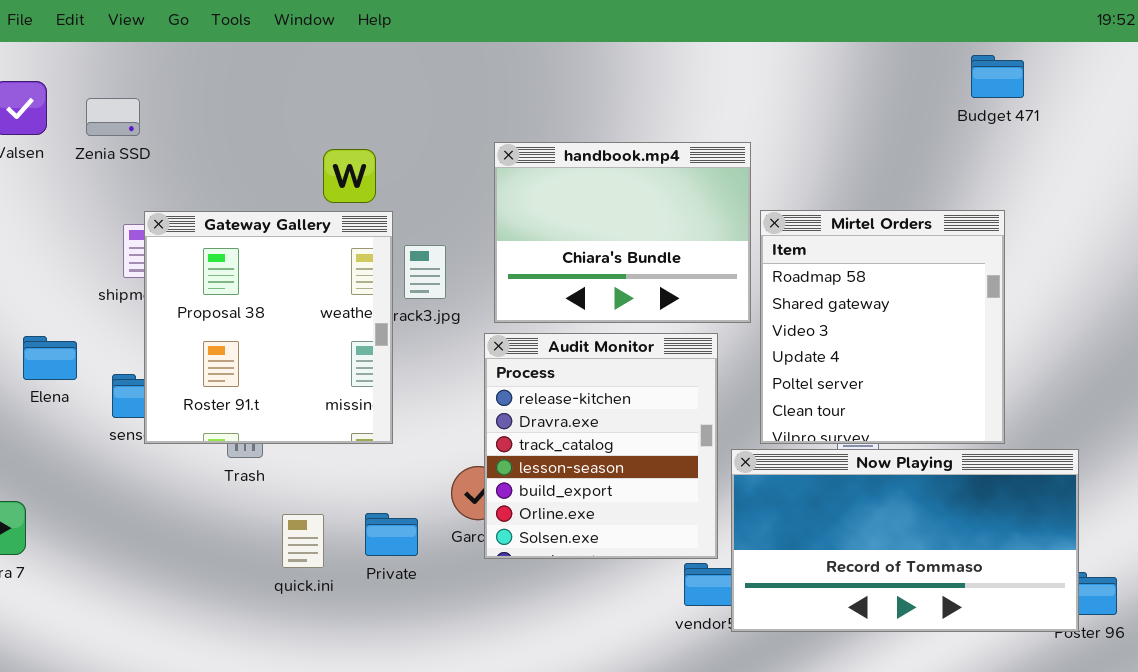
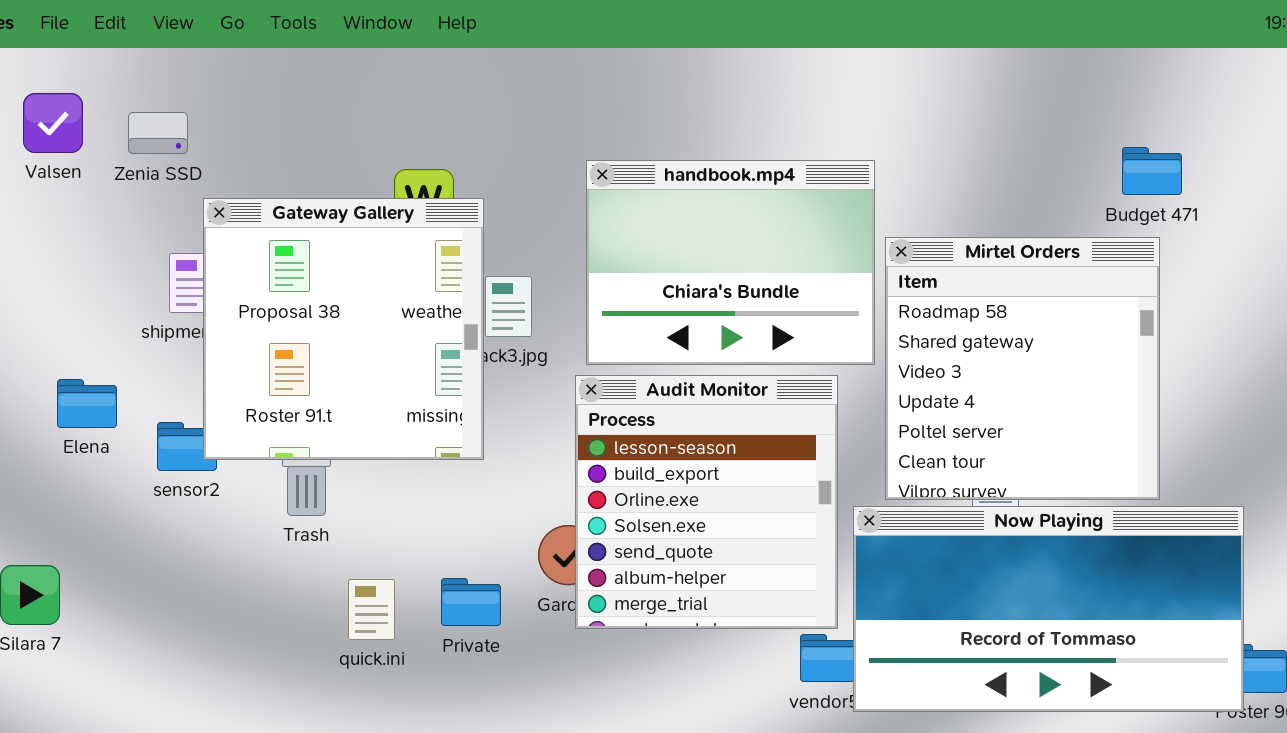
Budget 471: [971,55,1024,98] -> [1122,147,1182,195], moved
Gateway Gallery: [144,211,393,444] -> [203,198,484,460], moved
Audit Monitor: [484,333,718,559] -> [575,375,838,629], scrolled down 3 rows

